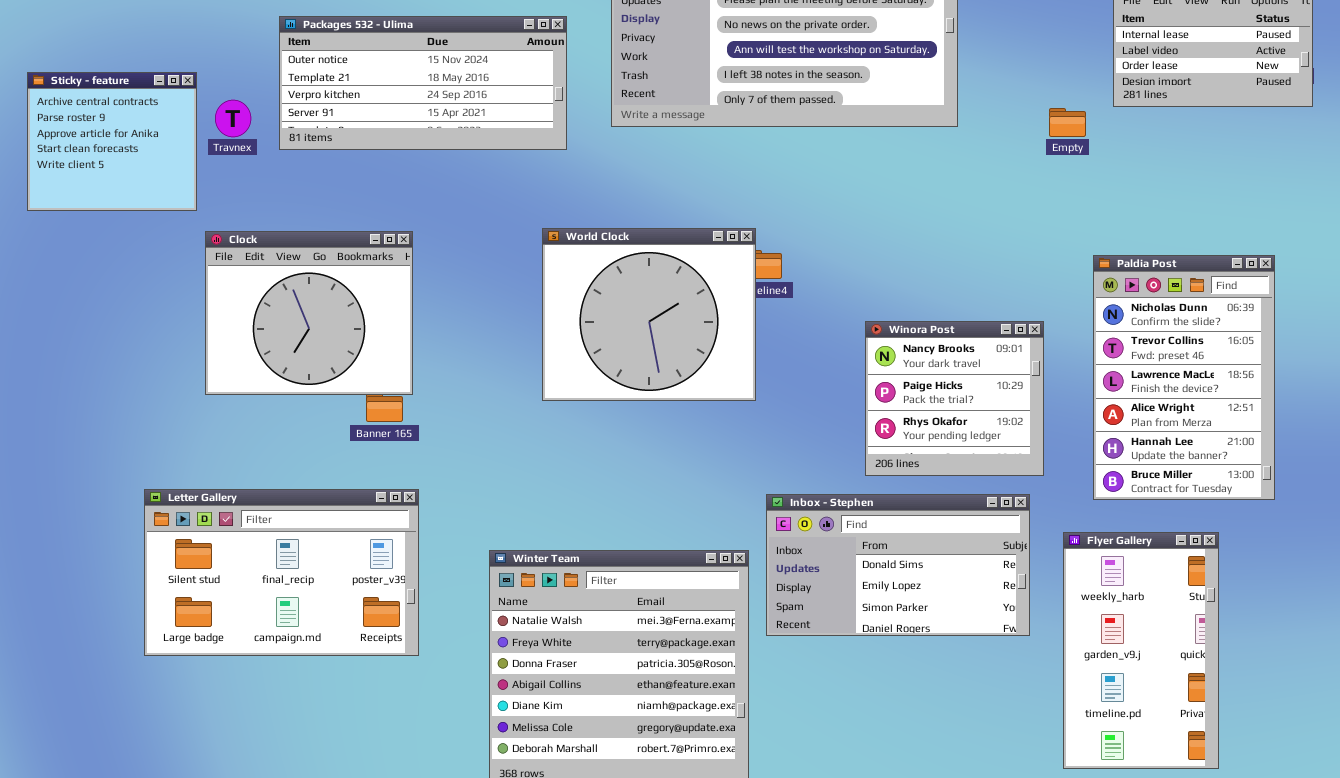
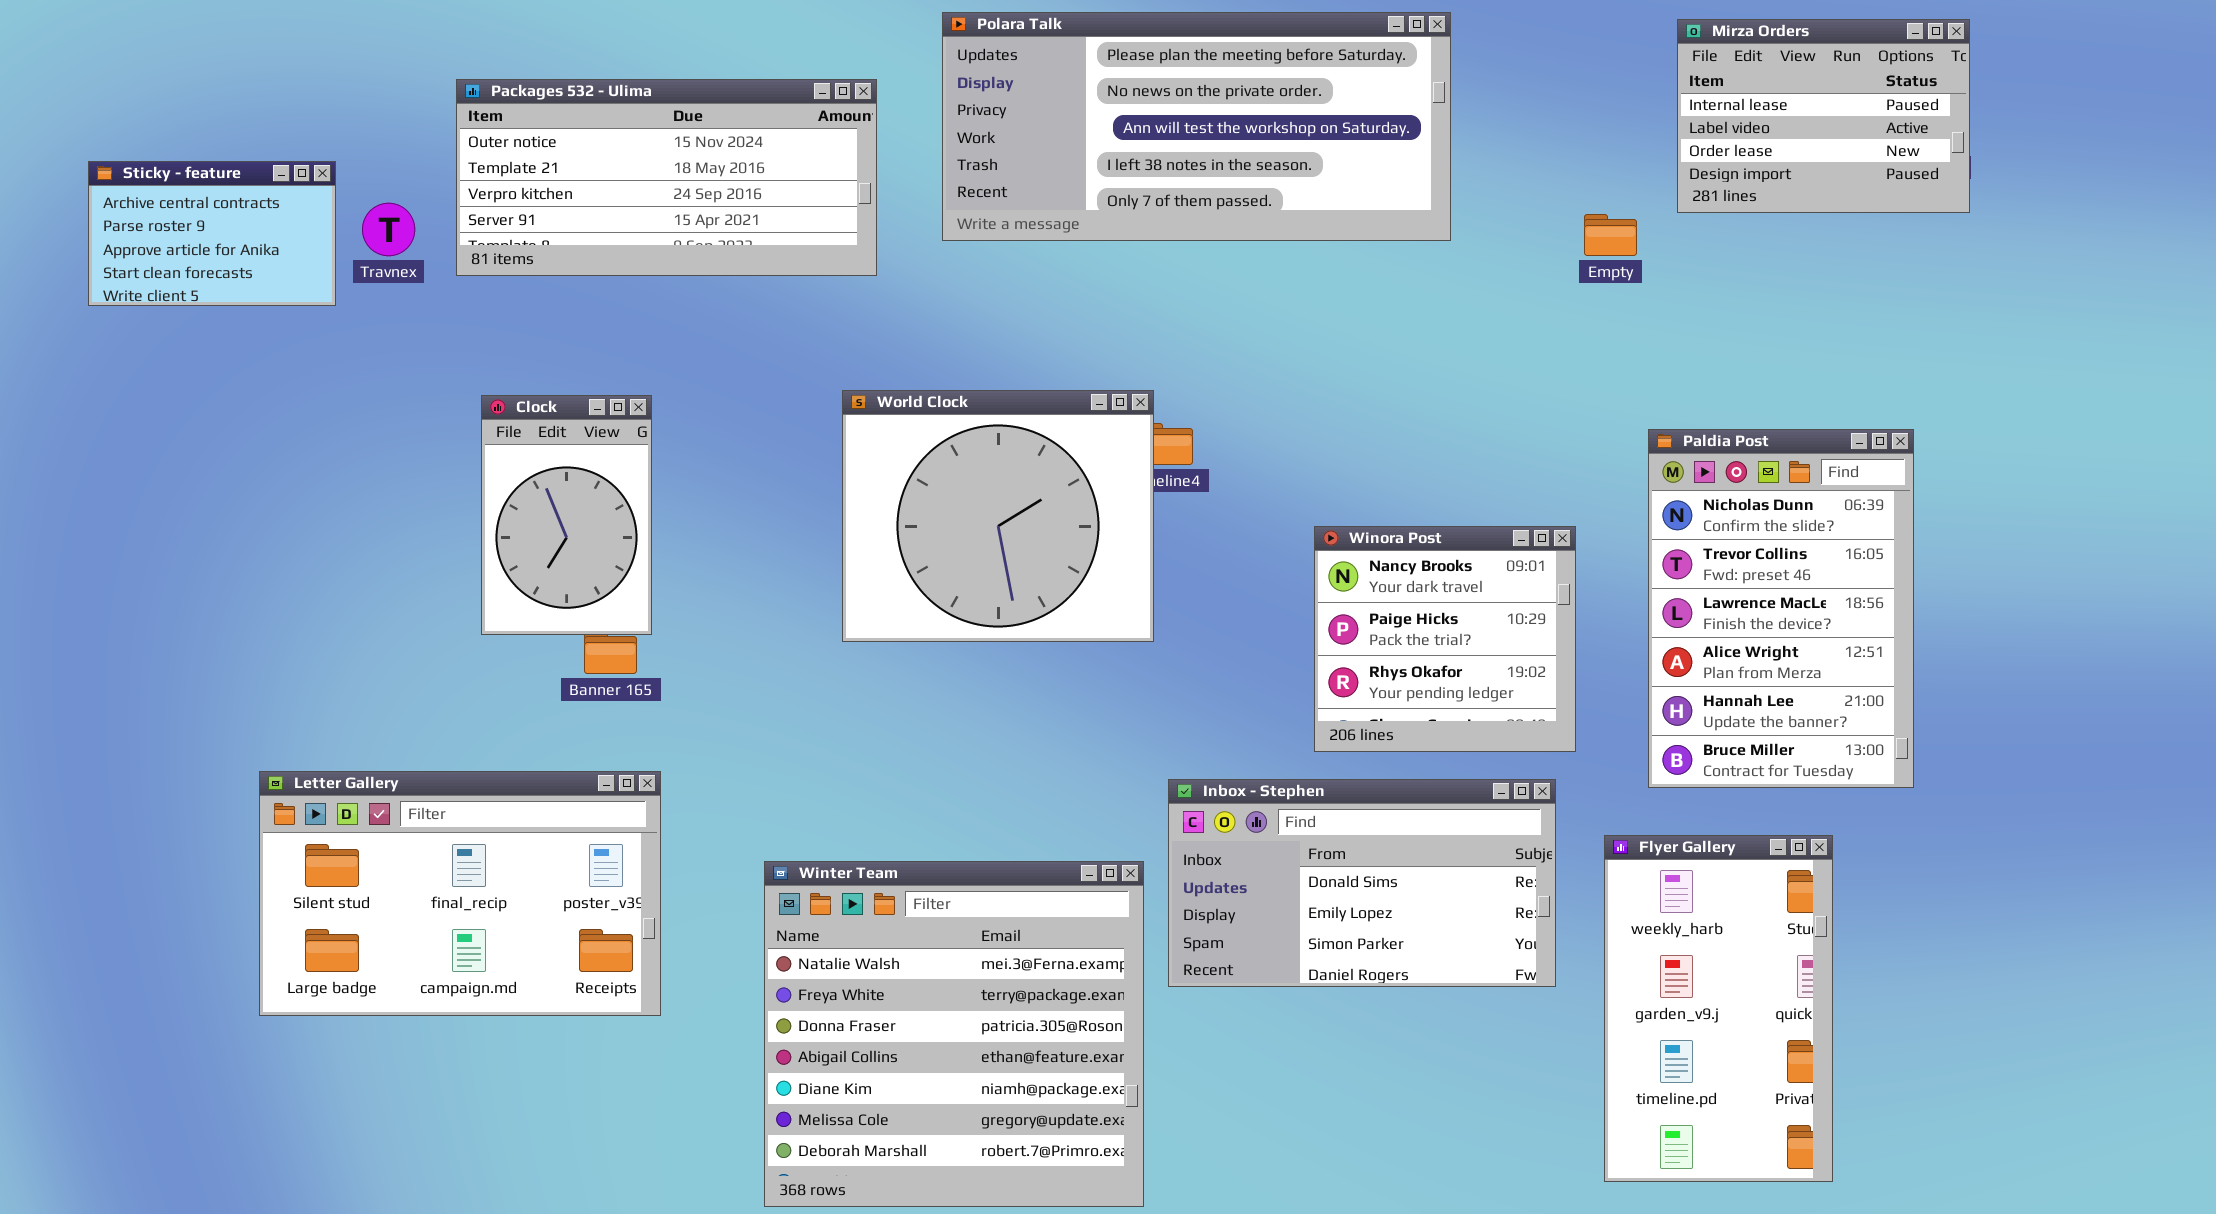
Sticky - feature: [27,72,197,211] -> [88,161,336,306], resized
Clock: [205,231,413,395] -> [481,395,652,635], resized

